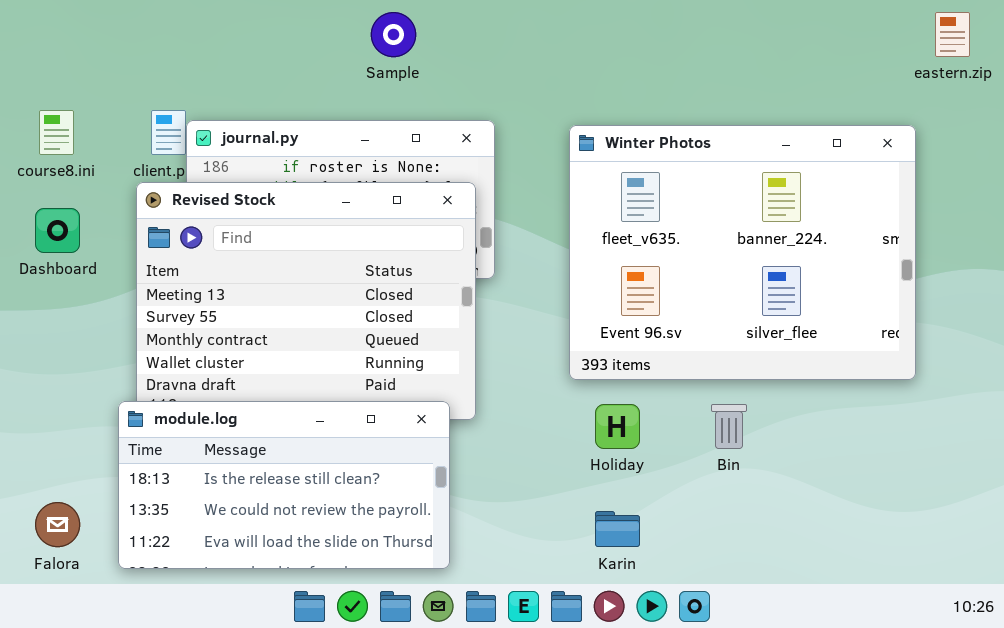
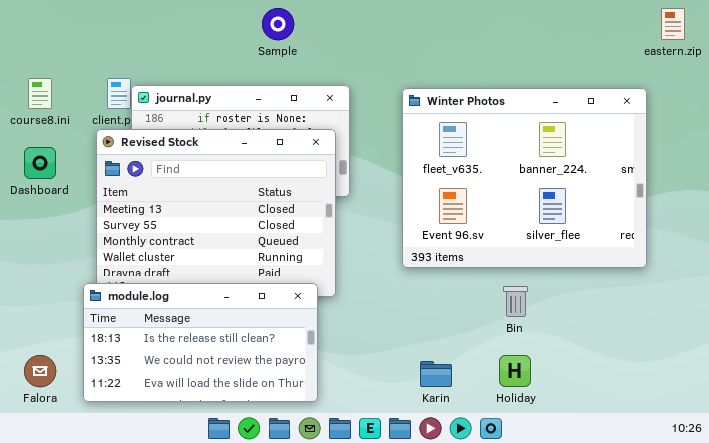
Holiday: [595,404,640,449] -> [499,355,531,387], moved

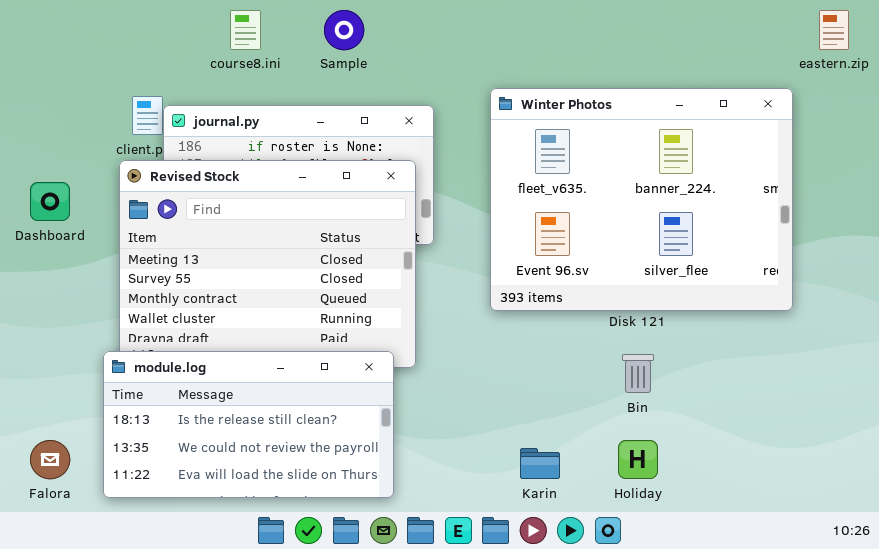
course8.ini: [28,78,52,109] -> [230,10,261,50], moved
Winter Photos: [402,88,647,268] -> [490,88,793,311], moved

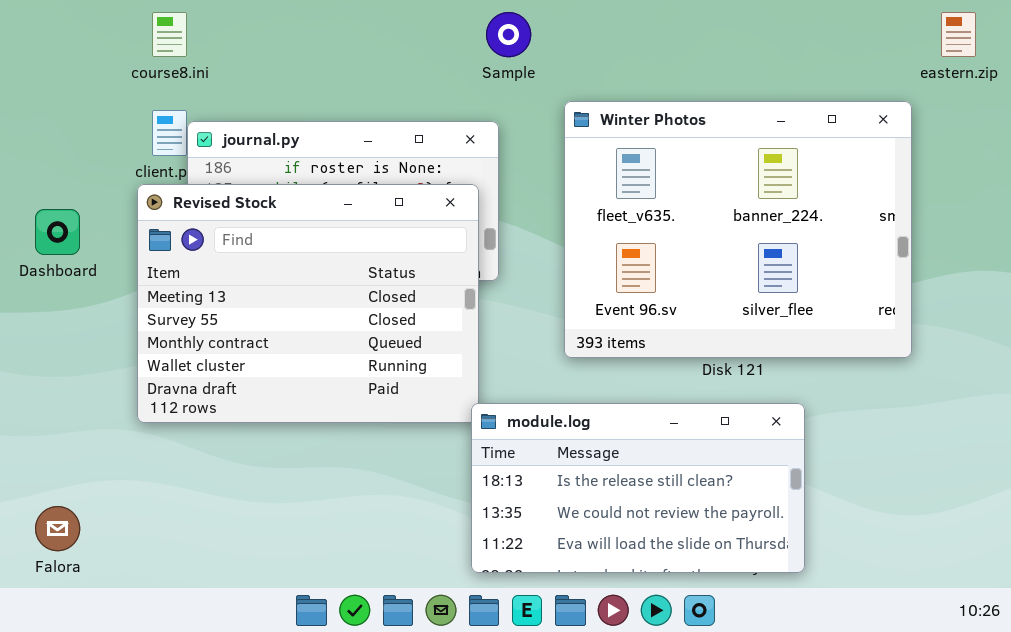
course8.ini: [230,10,261,50] -> [152,12,187,57], moved
Sample: [324,10,364,50] -> [486,12,531,57], moved
module.log: [103,351,394,498] -> [471,403,805,573], moved

